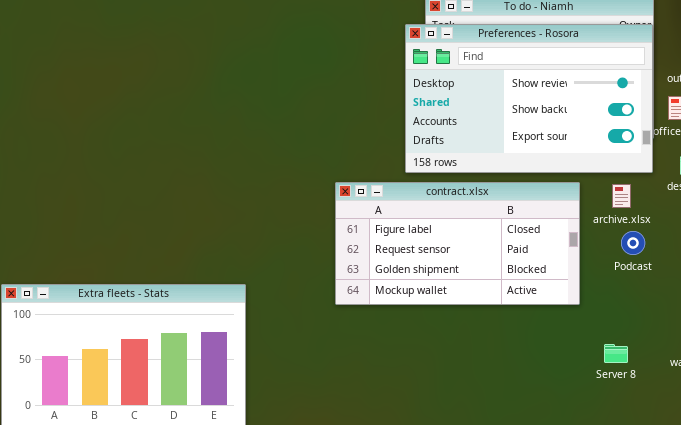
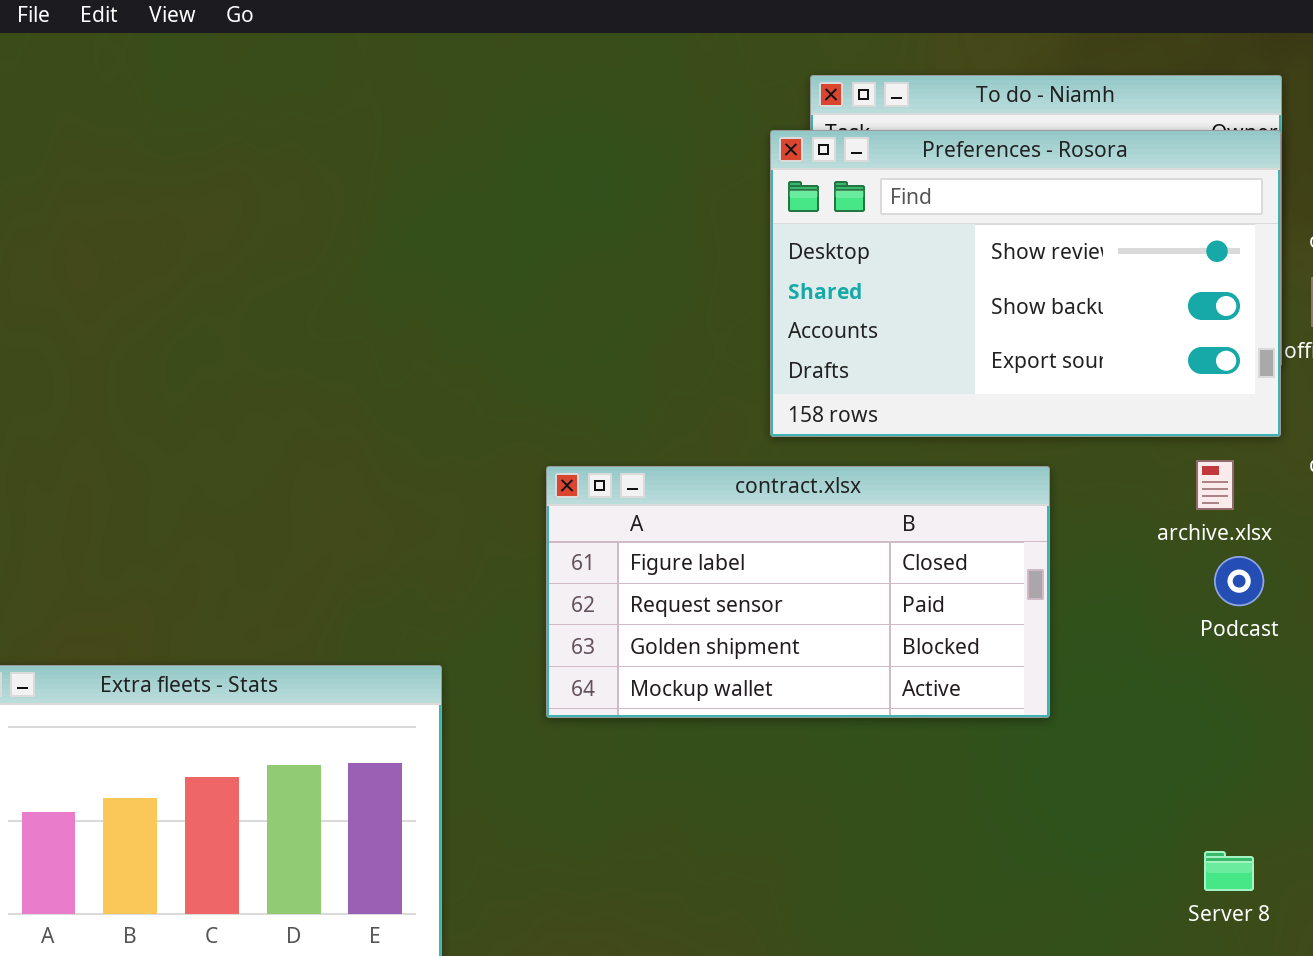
contract.xlsx: [335,182,580,305] -> [546,466,1050,718], moved
Server 8: [604,344,628,363] -> [1204,851,1254,891], moved

